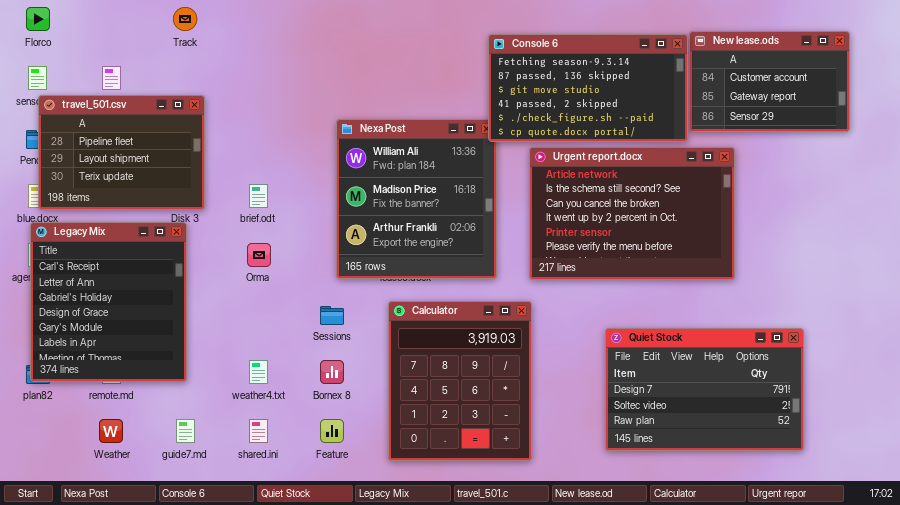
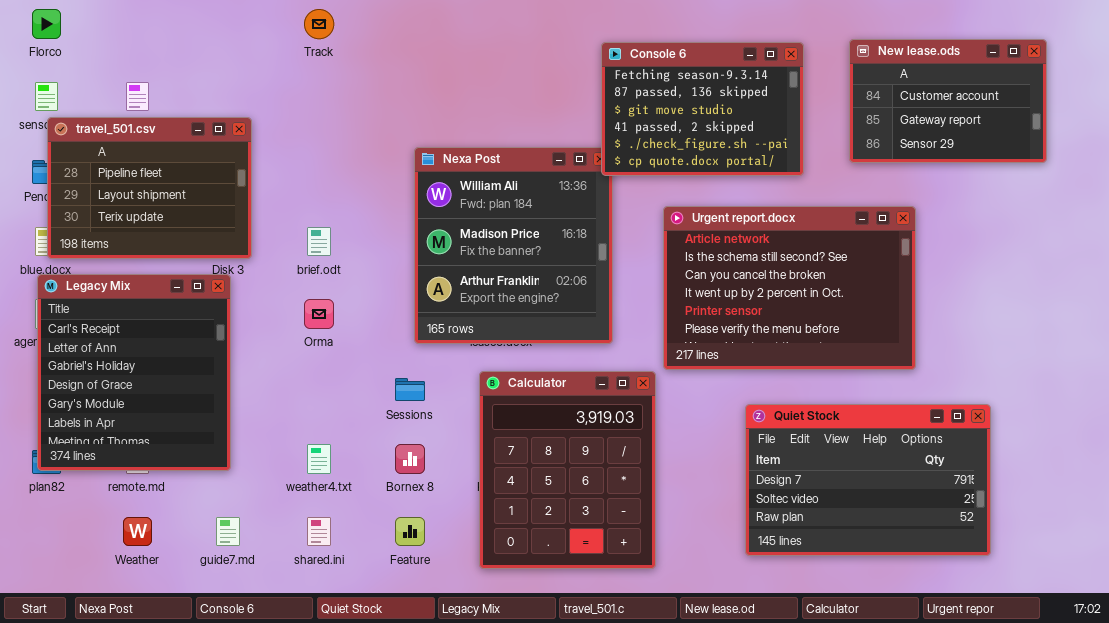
Track: [173,7,197,31] -> [304,9,334,39], moved
Console 6: [488,34,688,142] -> [601,42,804,176], resized
Urgent report.docx: [529,147,735,280] -> [663,206,916,370], moved

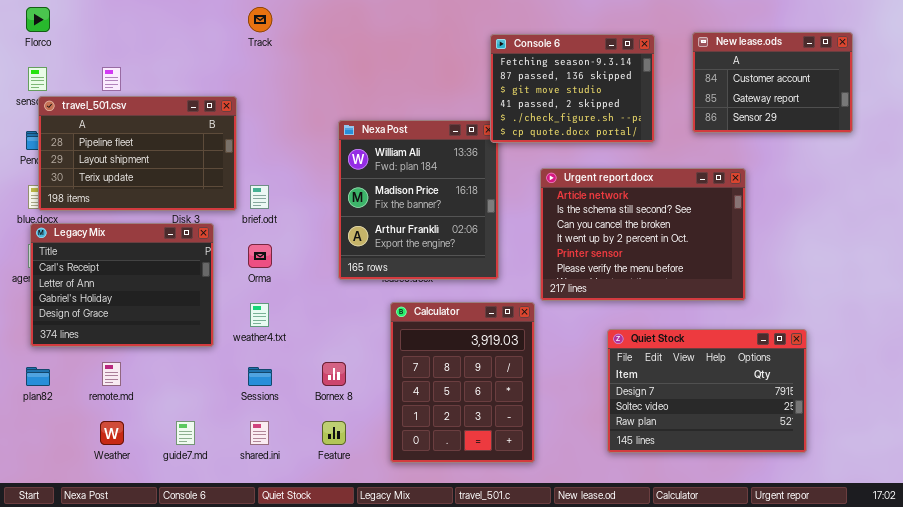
travel_501.csv: [47,117,252,259] -> [38,96,237,211], resized
Legacy Mix: [37,274,231,471] -> [30,223,214,347], resized
Sessions: [395,378,425,401] -> [248,367,272,386], moved
weather4.txt: [307,444,331,474] -> [250,303,269,327], moved

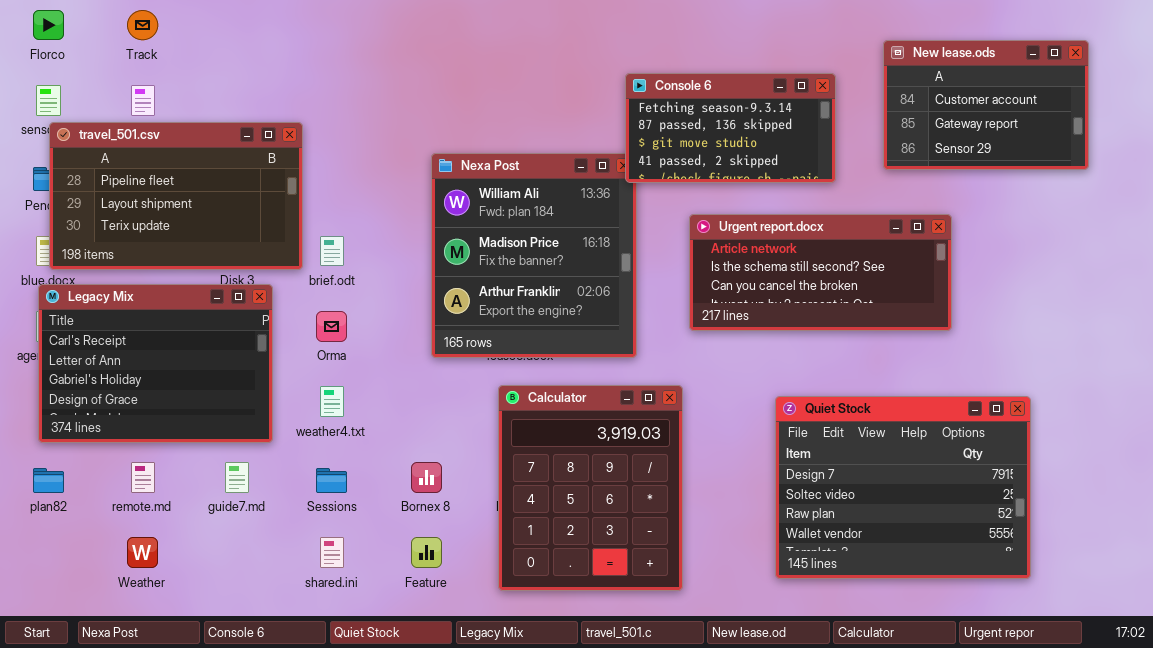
Track: [248,7,272,32] -> [127,10,158,40], moved
Console 6: [490,34,655,143] -> [625,73,836,183], resized
Urgent report.docx: [540,168,746,301] -> [689,214,952,331], resized
Quiet Stock: [607,329,807,453] -> [775,396,1031,579], resized
guide7.md: [176,421,195,445] -> [225,462,249,493], moved

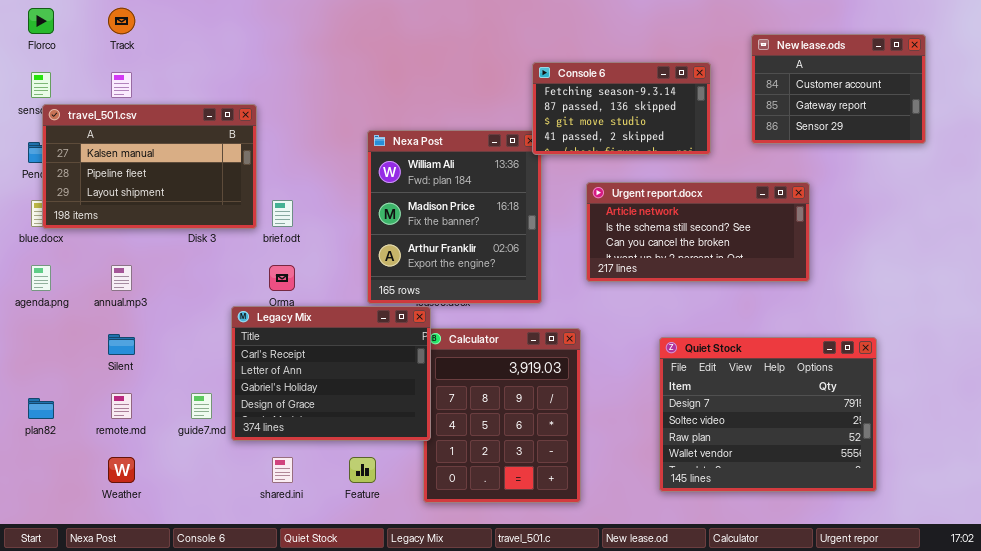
travel_501.csv: [49,122,303,270] -> [42,104,257,229], scrolled up 1 row
Legacy Mix: [38,284,273,443] -> [231,306,431,441], moved

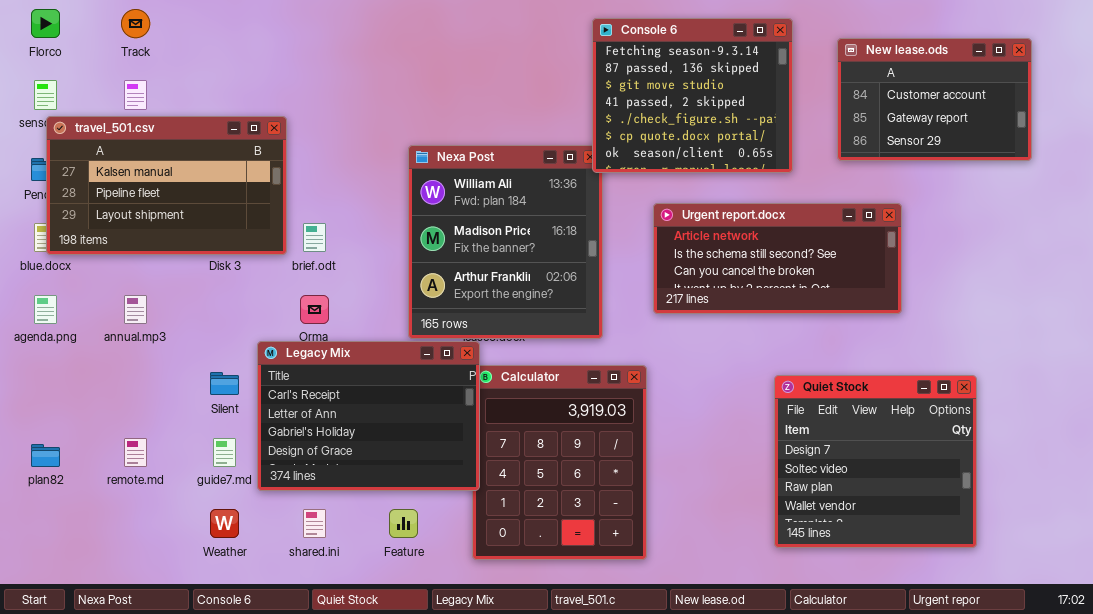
Console 6: [532,62,711,155] -> [592,18,793,173], resized
Silent: [108,334,135,355] -> [210,372,239,395], moved
Quiet Stock: [659,337,877,492] -> [774,375,977,548], resized
Weather: [108,457,135,483] -> [210,509,239,538], moved

